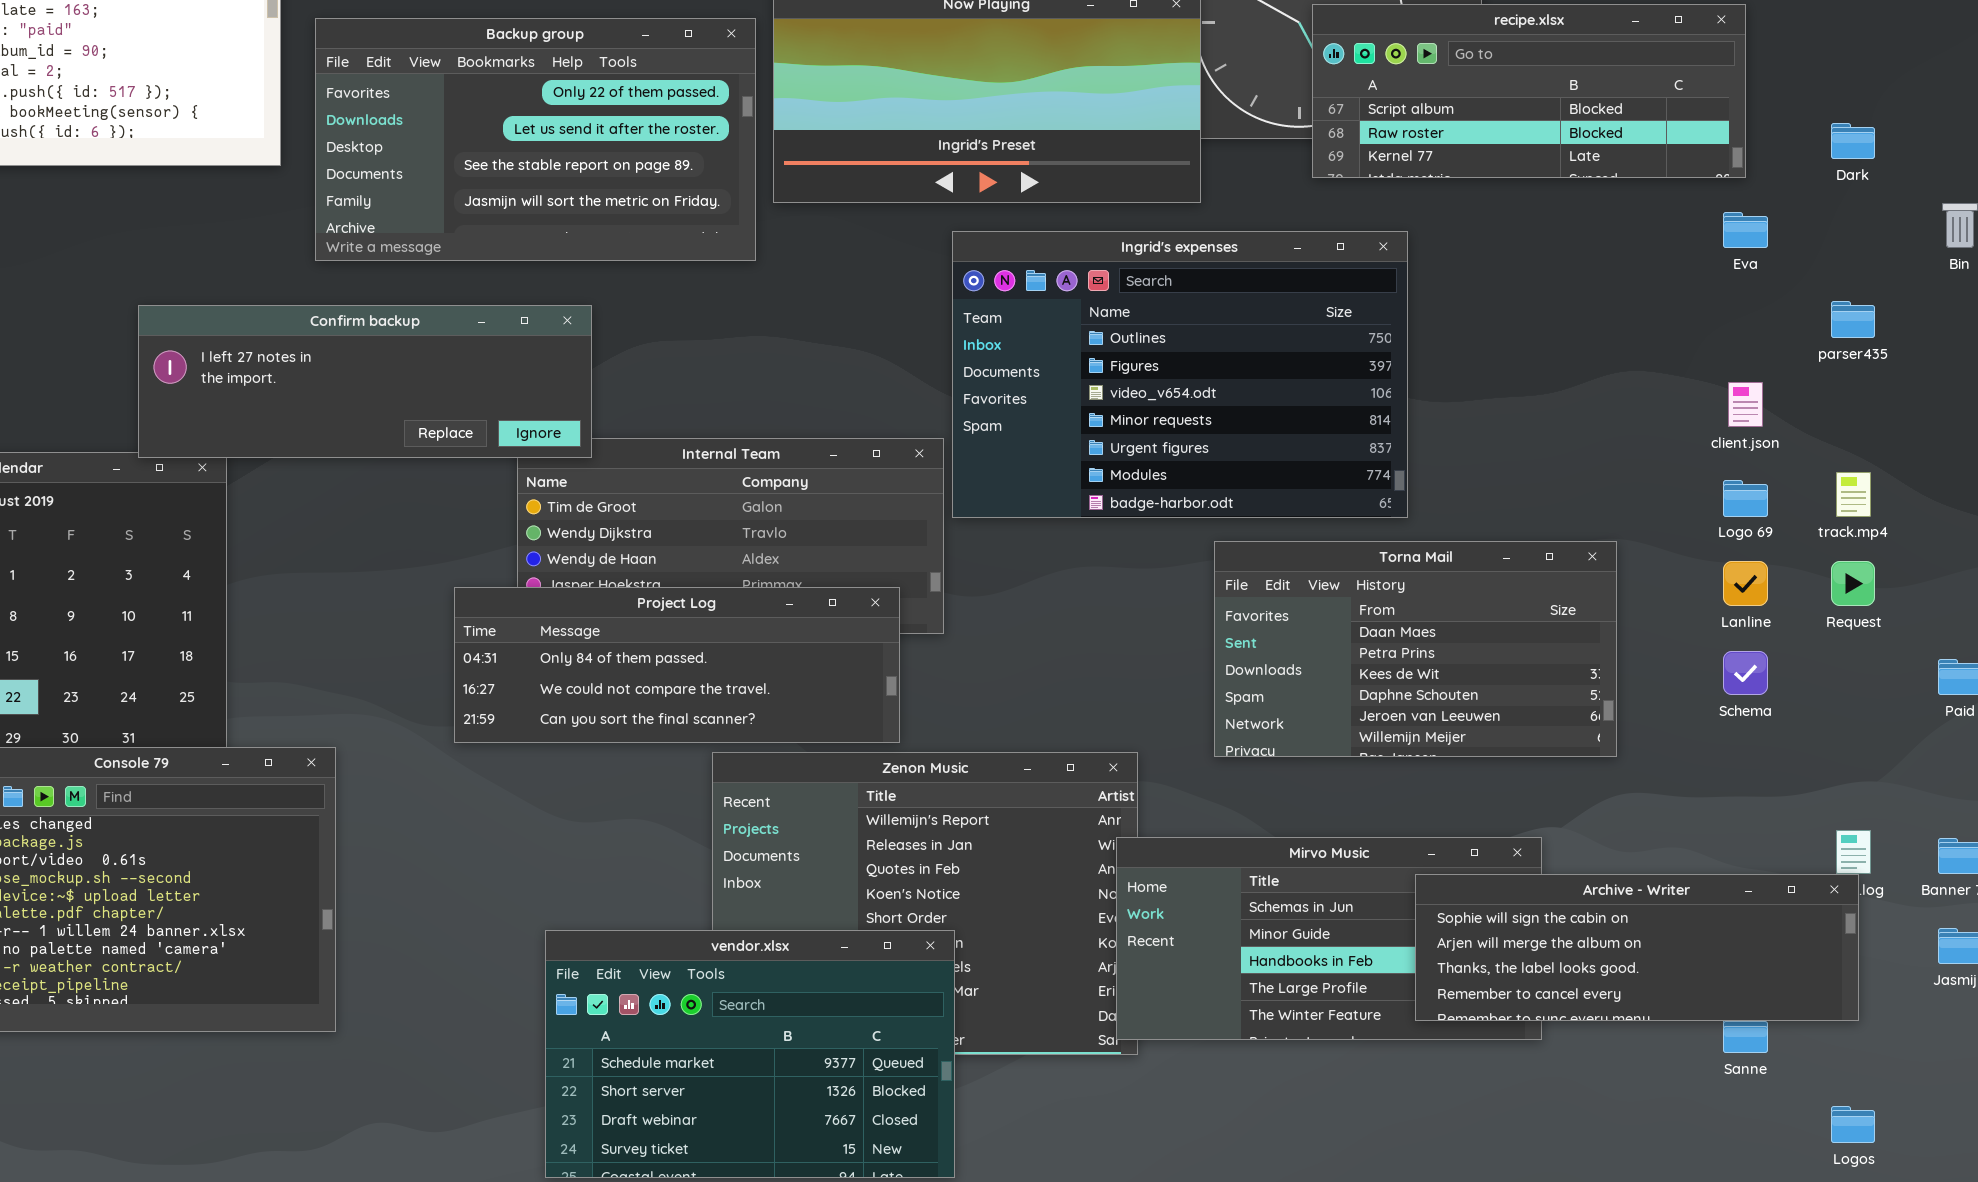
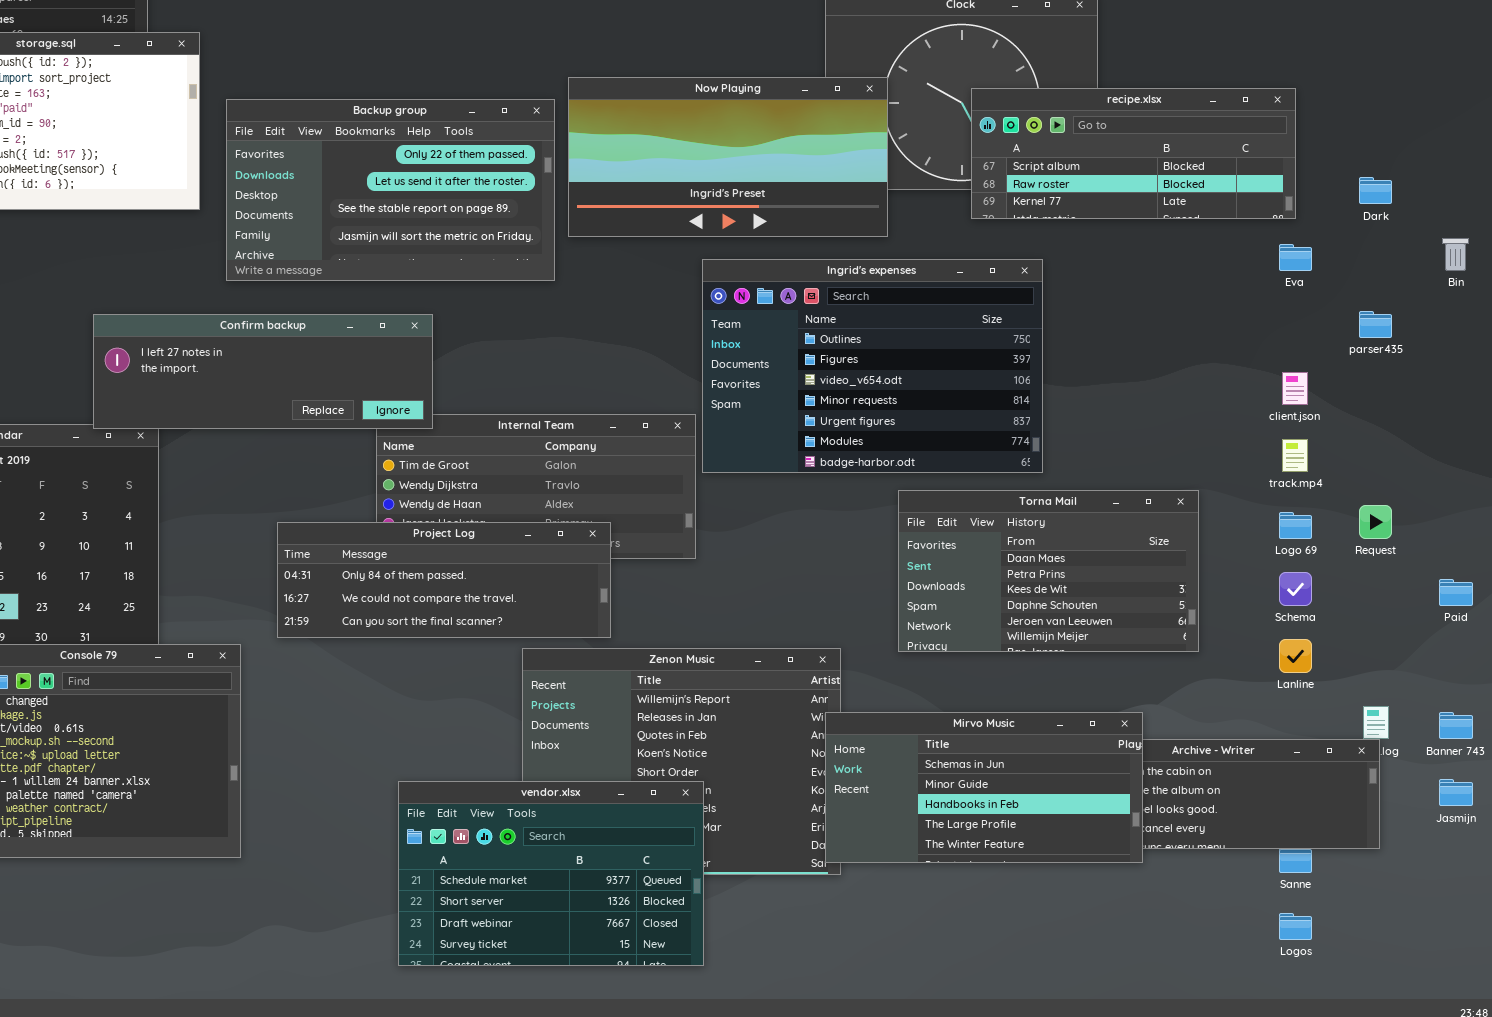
track.mp4: [1836,472,1871,517] -> [1282,439,1308,472], moved
Logo 69: [1723,480,1768,517] -> [1279,512,1312,539], moved
Lanline: [1723,561,1768,606] -> [1279,639,1312,673], moved
Project Log: [454,587,900,743] -> [277,522,611,638], moved
Mirvo Music: [1116,837,1542,1040] -> [825,712,1143,863], raised
Logos: [1831,1106,1875,1143] -> [1279,913,1312,940], moved

